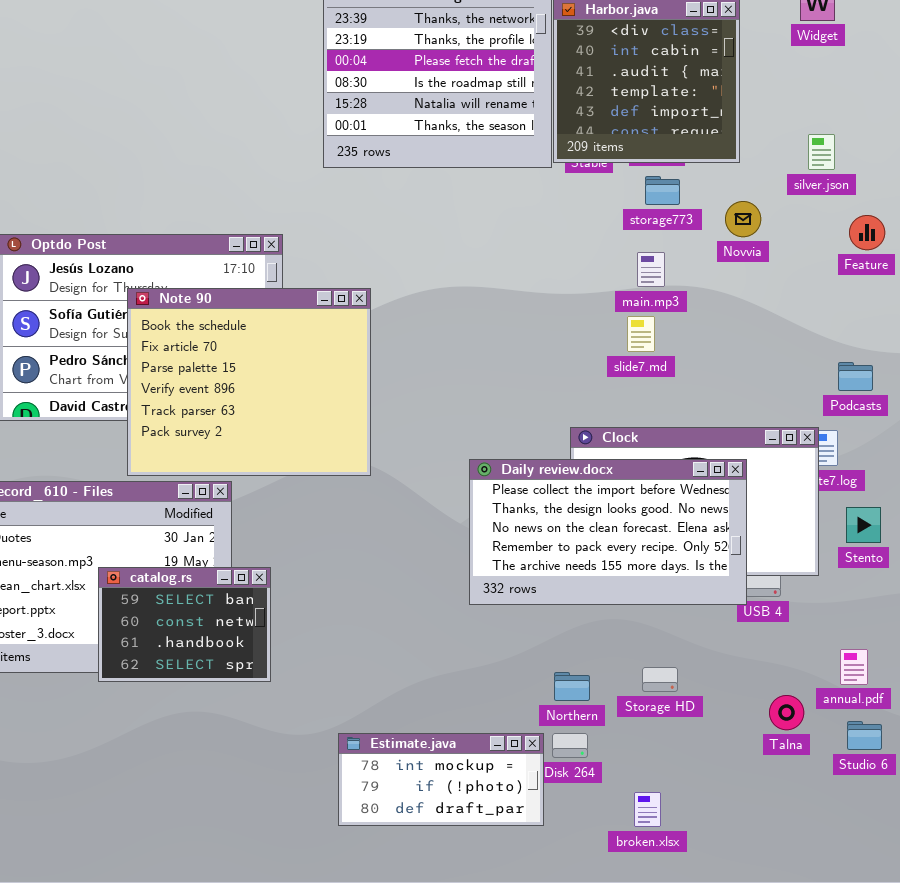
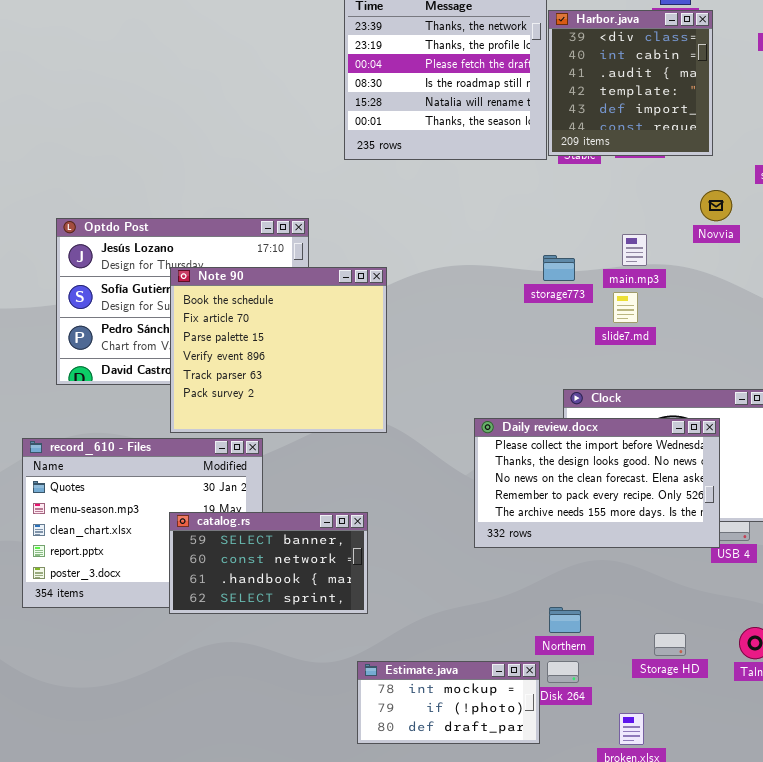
storage773: [645,176,680,205] -> [543,255,575,281], moved
catalog.rs: [98,567,271,682] -> [169,512,368,614], moved, resized
Storage HD: [642,667,678,692] -> [654,633,686,656], moved

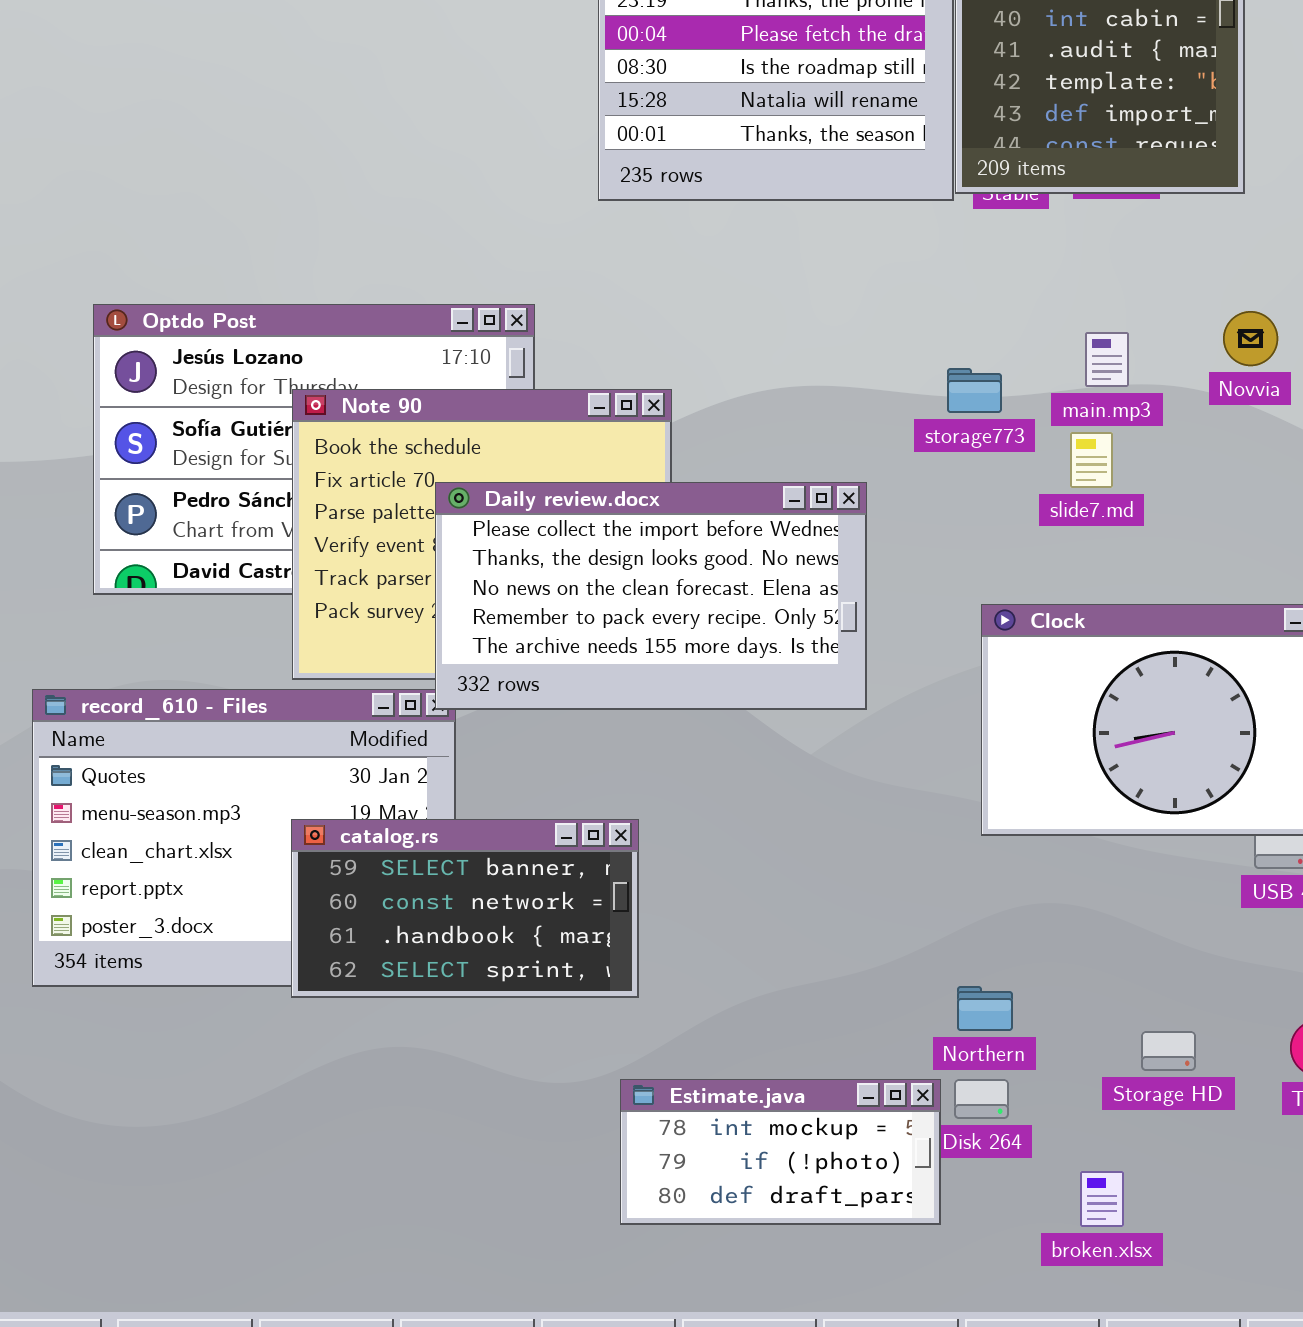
Novvia: [700,190,732,221] -> [1223,311,1278,366], moved
Daily review.docx: [474,418,720,548] -> [435,482,867,710], moved

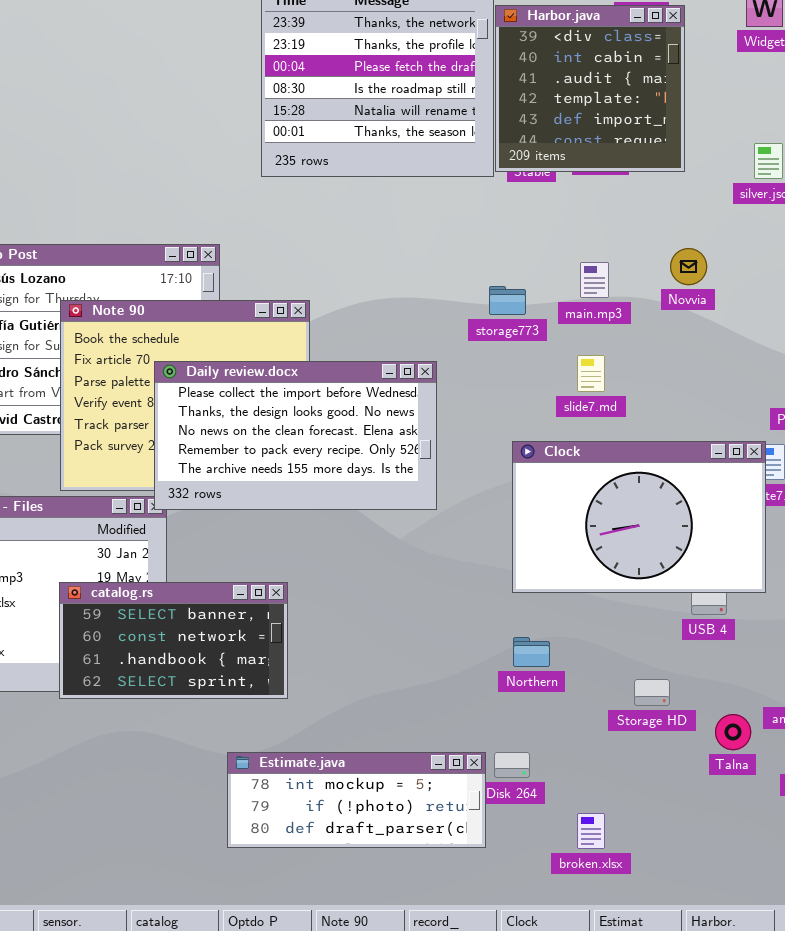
slide7.md: [1070,432,1113,488] -> [577,355,605,392], moved
Northern: [957,986,1013,1031] -> [513,637,550,667], moved
Storage HD: [1141,1031,1196,1071] -> [634,679,670,706], moved
Estimate.java: [620,1079,941,1225] -> [227,752,486,848], resized

